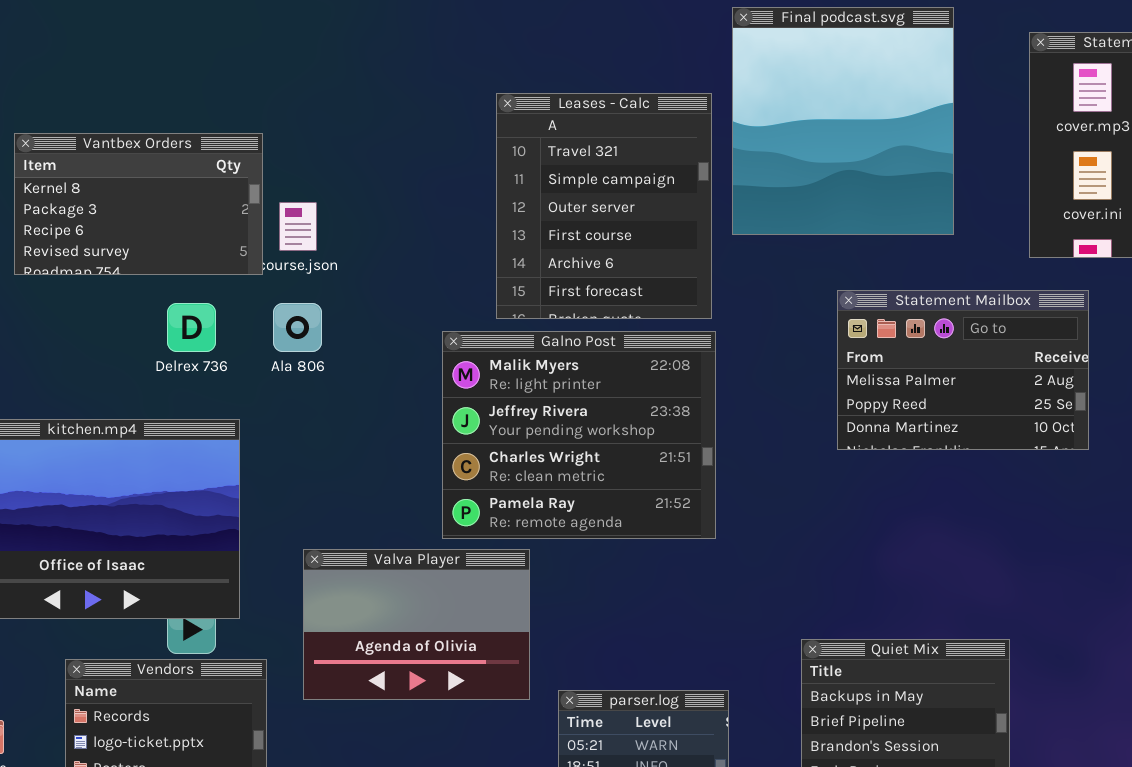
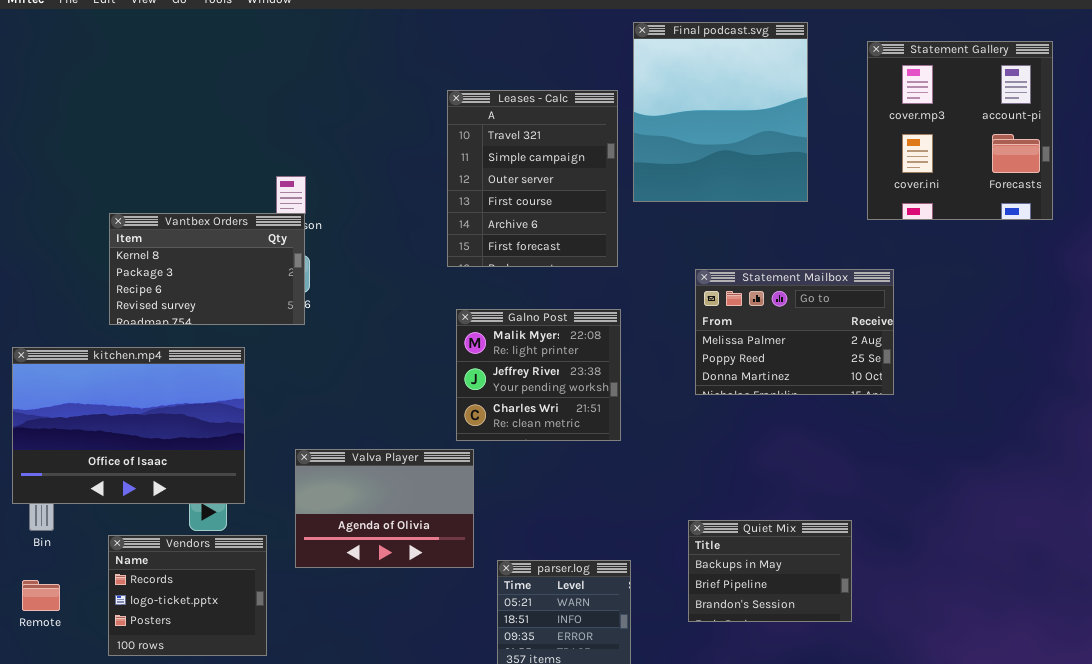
Vantbex Orders: [14,133,263,275] -> [109,213,305,325], moved
Statement Mailbox: [837,290,1089,450] -> [695,269,894,395], moved
Galno Post: [442,331,716,539] -> [456,309,621,441], resized

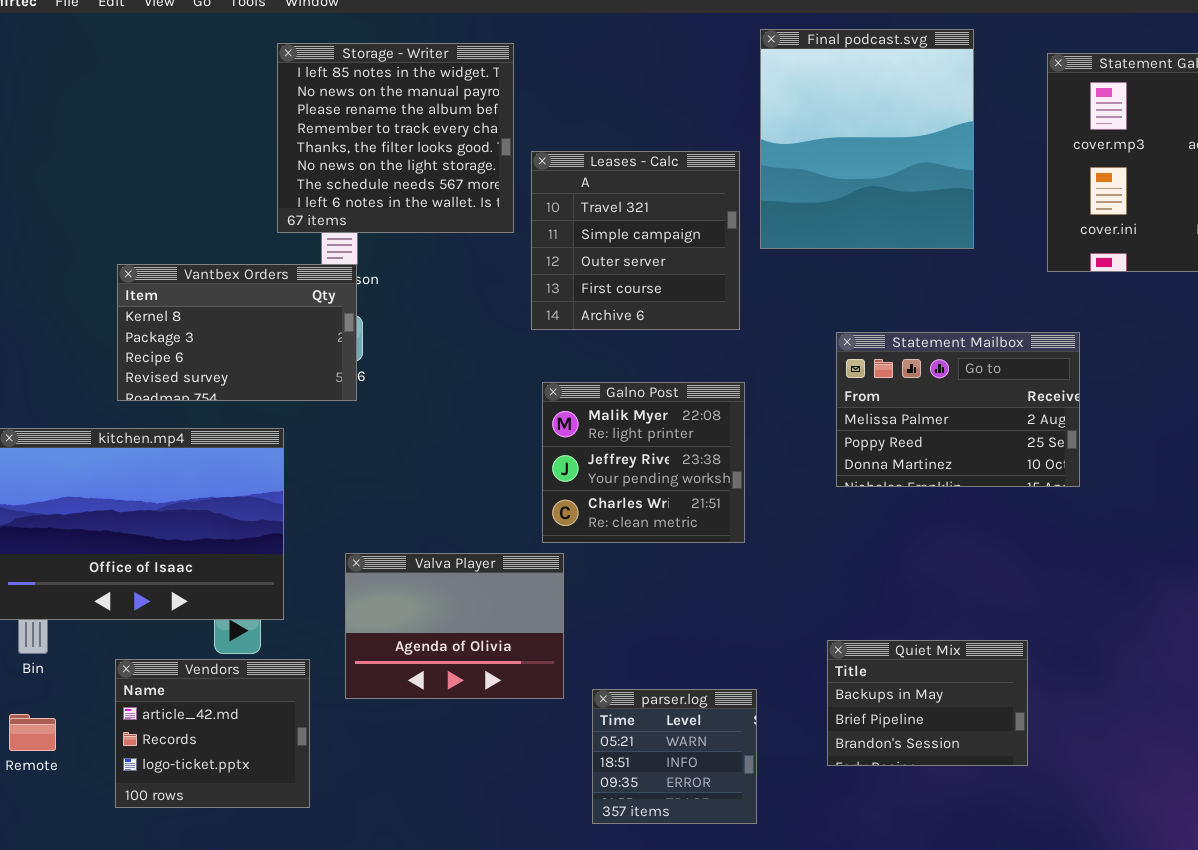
Storage - Writer: none -> [277,43,514,233], opened
Leases - Calc: [447,90,618,267] -> [531,151,740,330], resized
Vendors: [108,535,267,656] -> [115,659,310,808], scrolled up 1 row

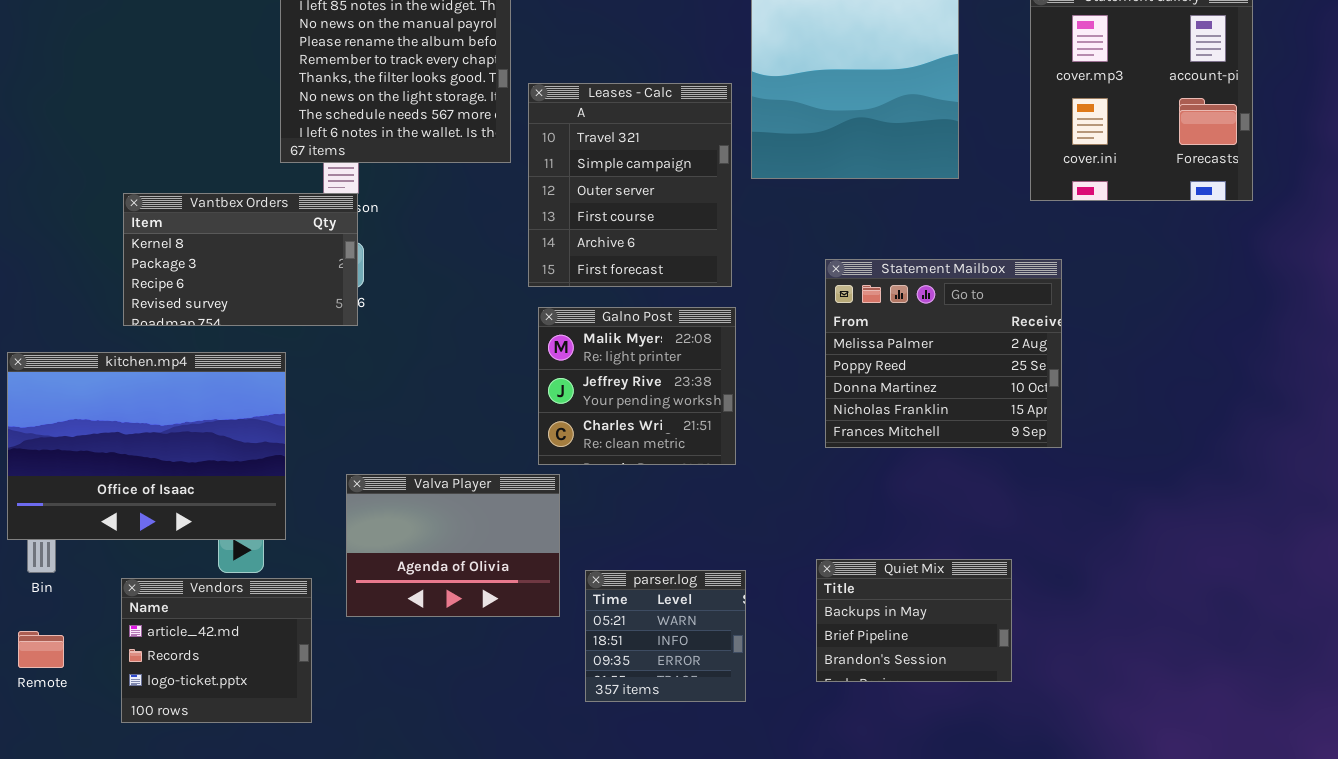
Leases - Calc: [531,151,740,330] -> [528,83,732,287], resized
Statement Mailbox: [836,332,1080,487] -> [825,259,1062,448], resized
parser.log: [592,689,757,824] -> [585,570,746,702], moved

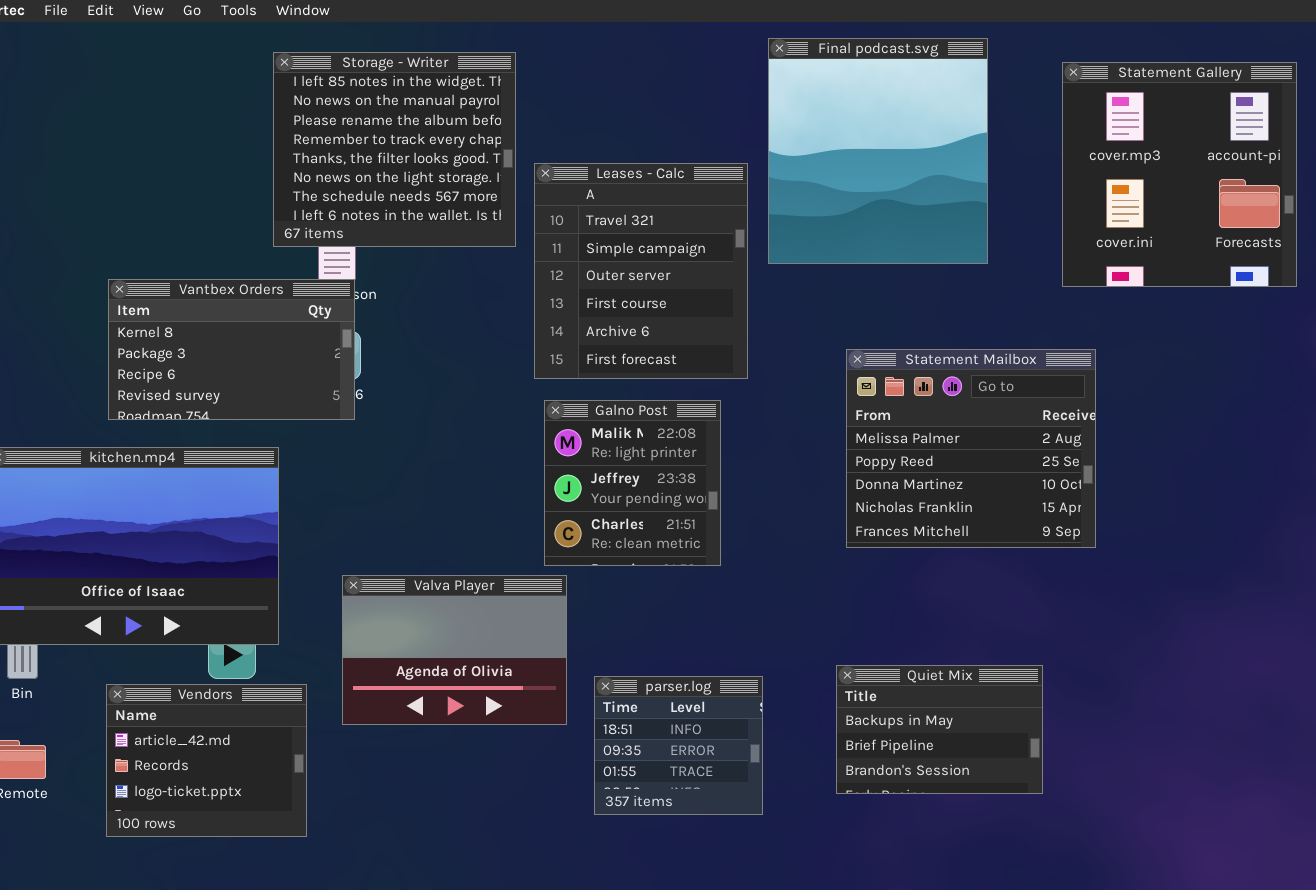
Galno Post: [538,307,736,465] -> [544,400,721,566], resized
parser.log: [585,570,746,702] -> [594,676,763,815], scrolled down 1 row

